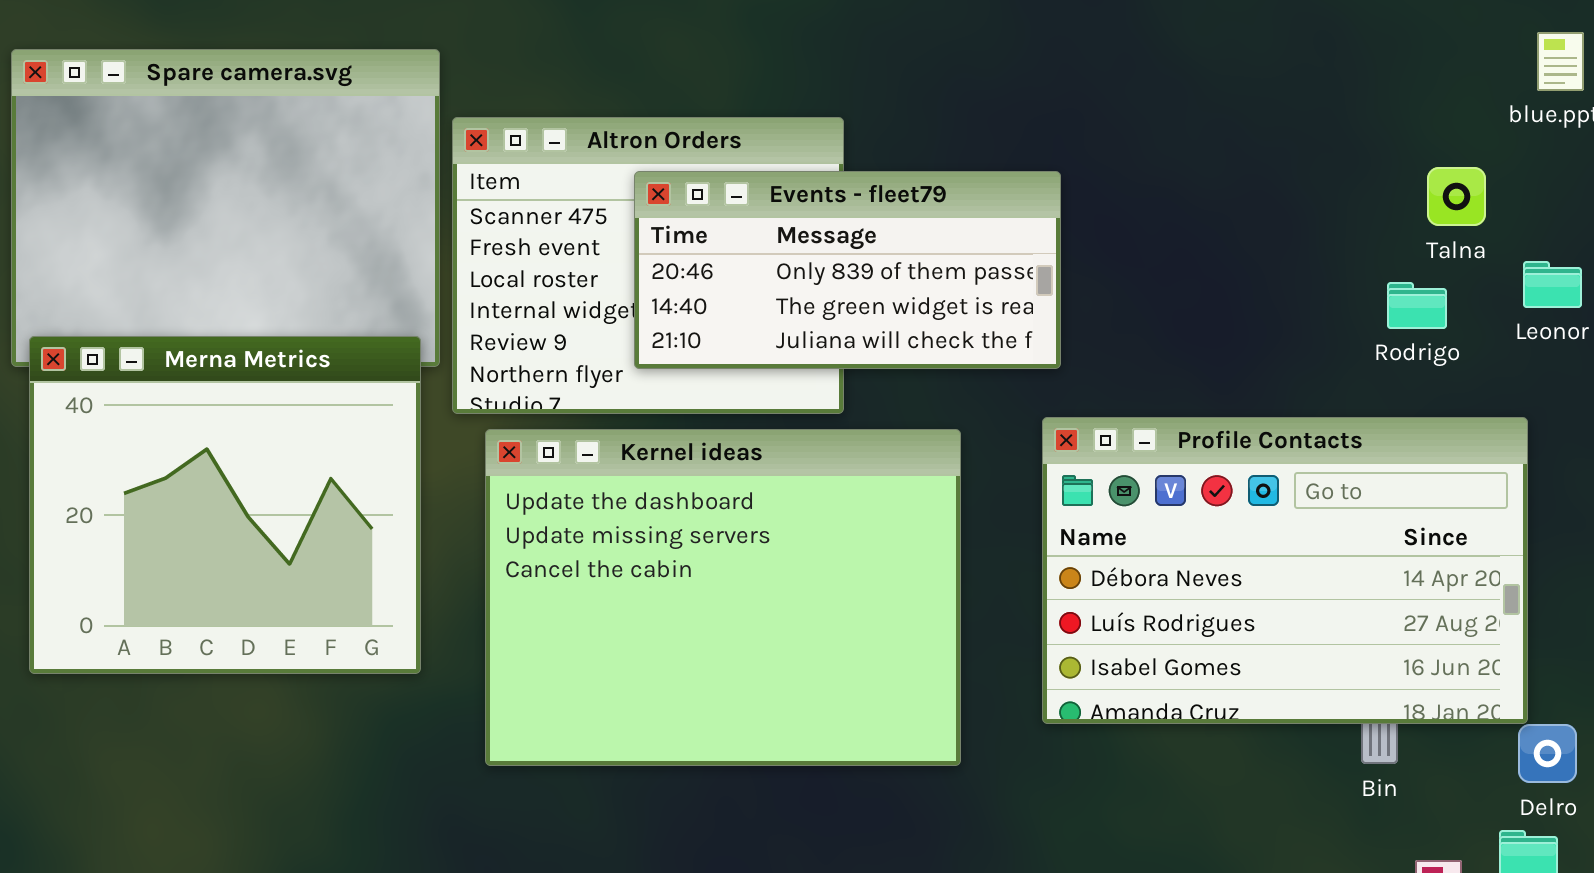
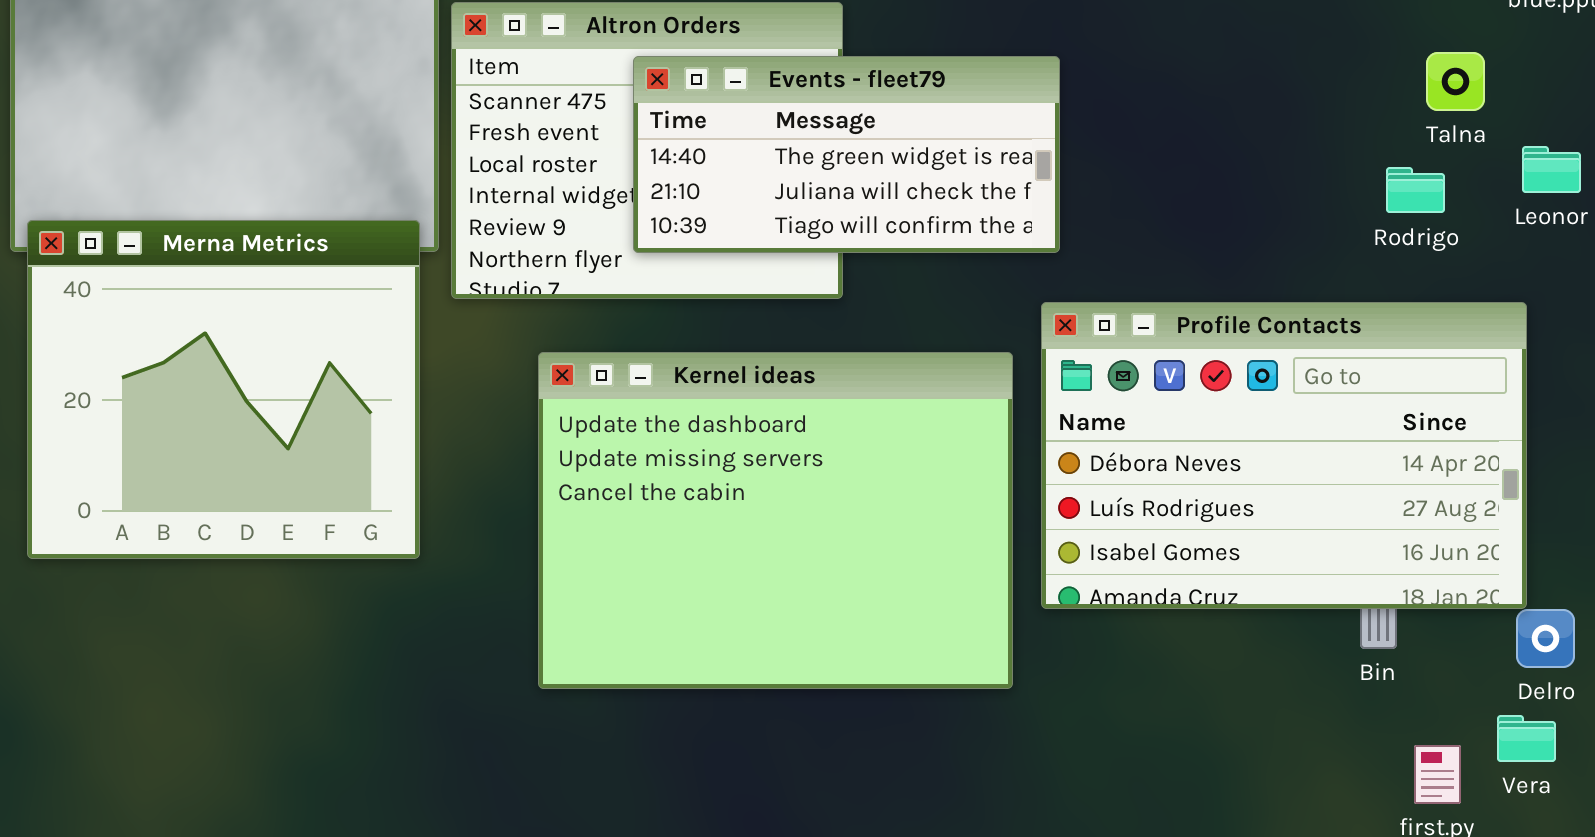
Events - fleet79: [634,171,1061,369] -> [633,56,1060,253], scrolled down 1 row
Kernel ideas: [485,429,961,766] -> [538,352,1013,689], moved

